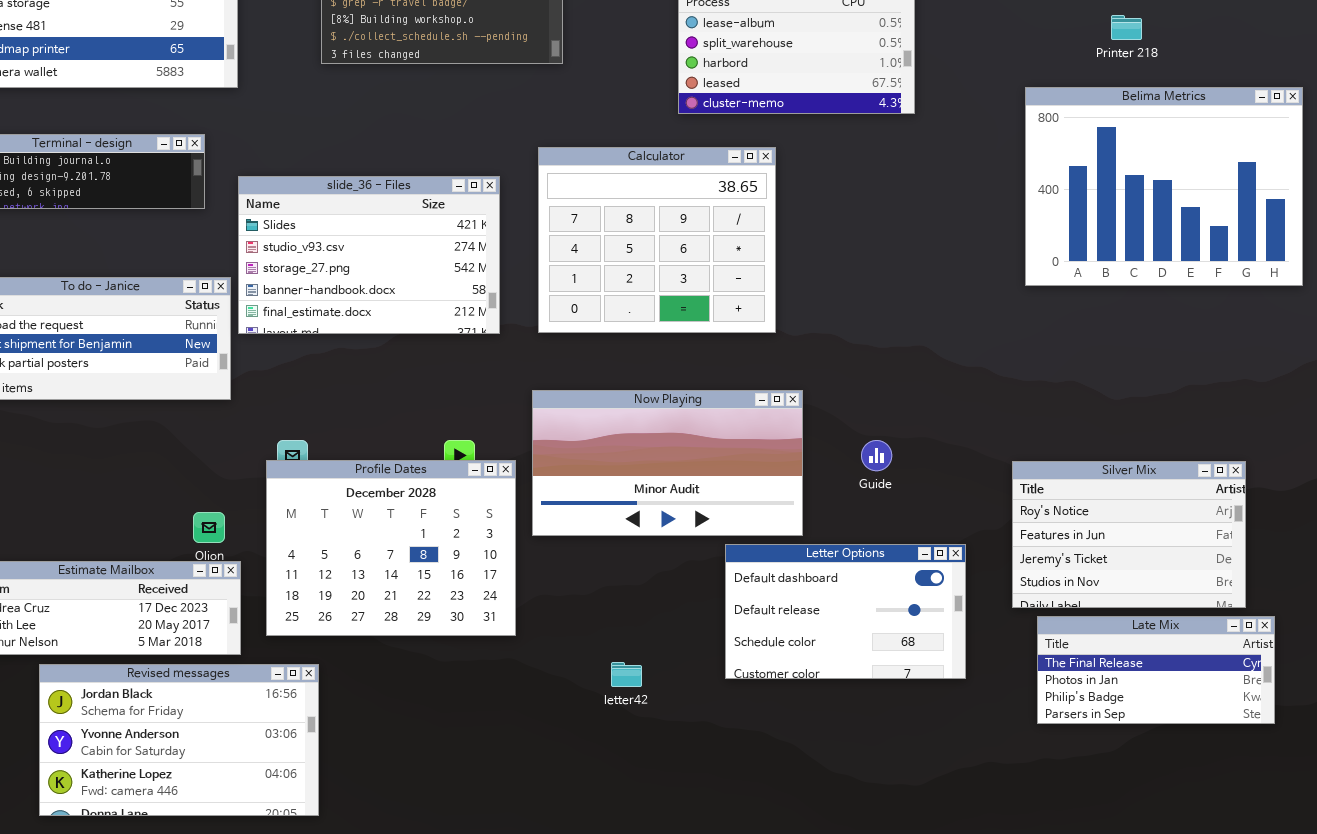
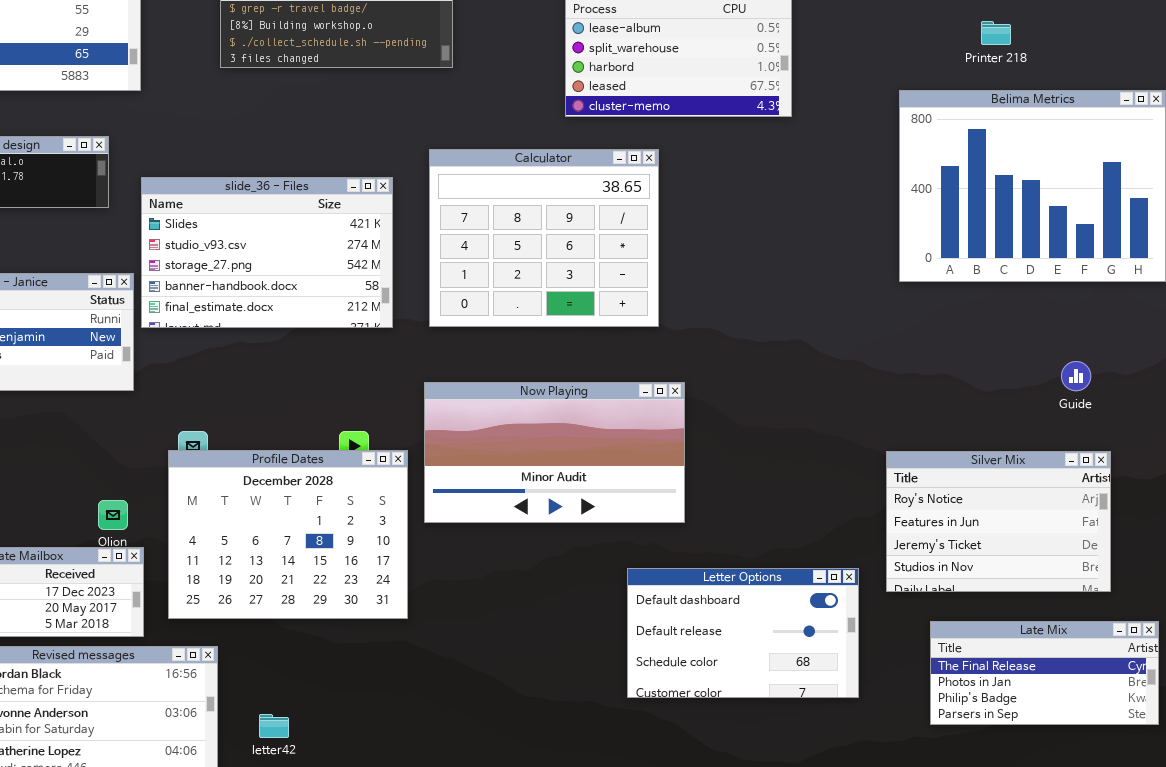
Guide: [861,440,892,471] -> [1061,361,1091,391], moved
Letter Options: [725,544,966,679] -> [627,568,859,698], moved
Late Mix: [1037,616,1275,724] -> [930,621,1159,725], moved
letter42: [611,662,642,687] -> [259,714,289,738], moved

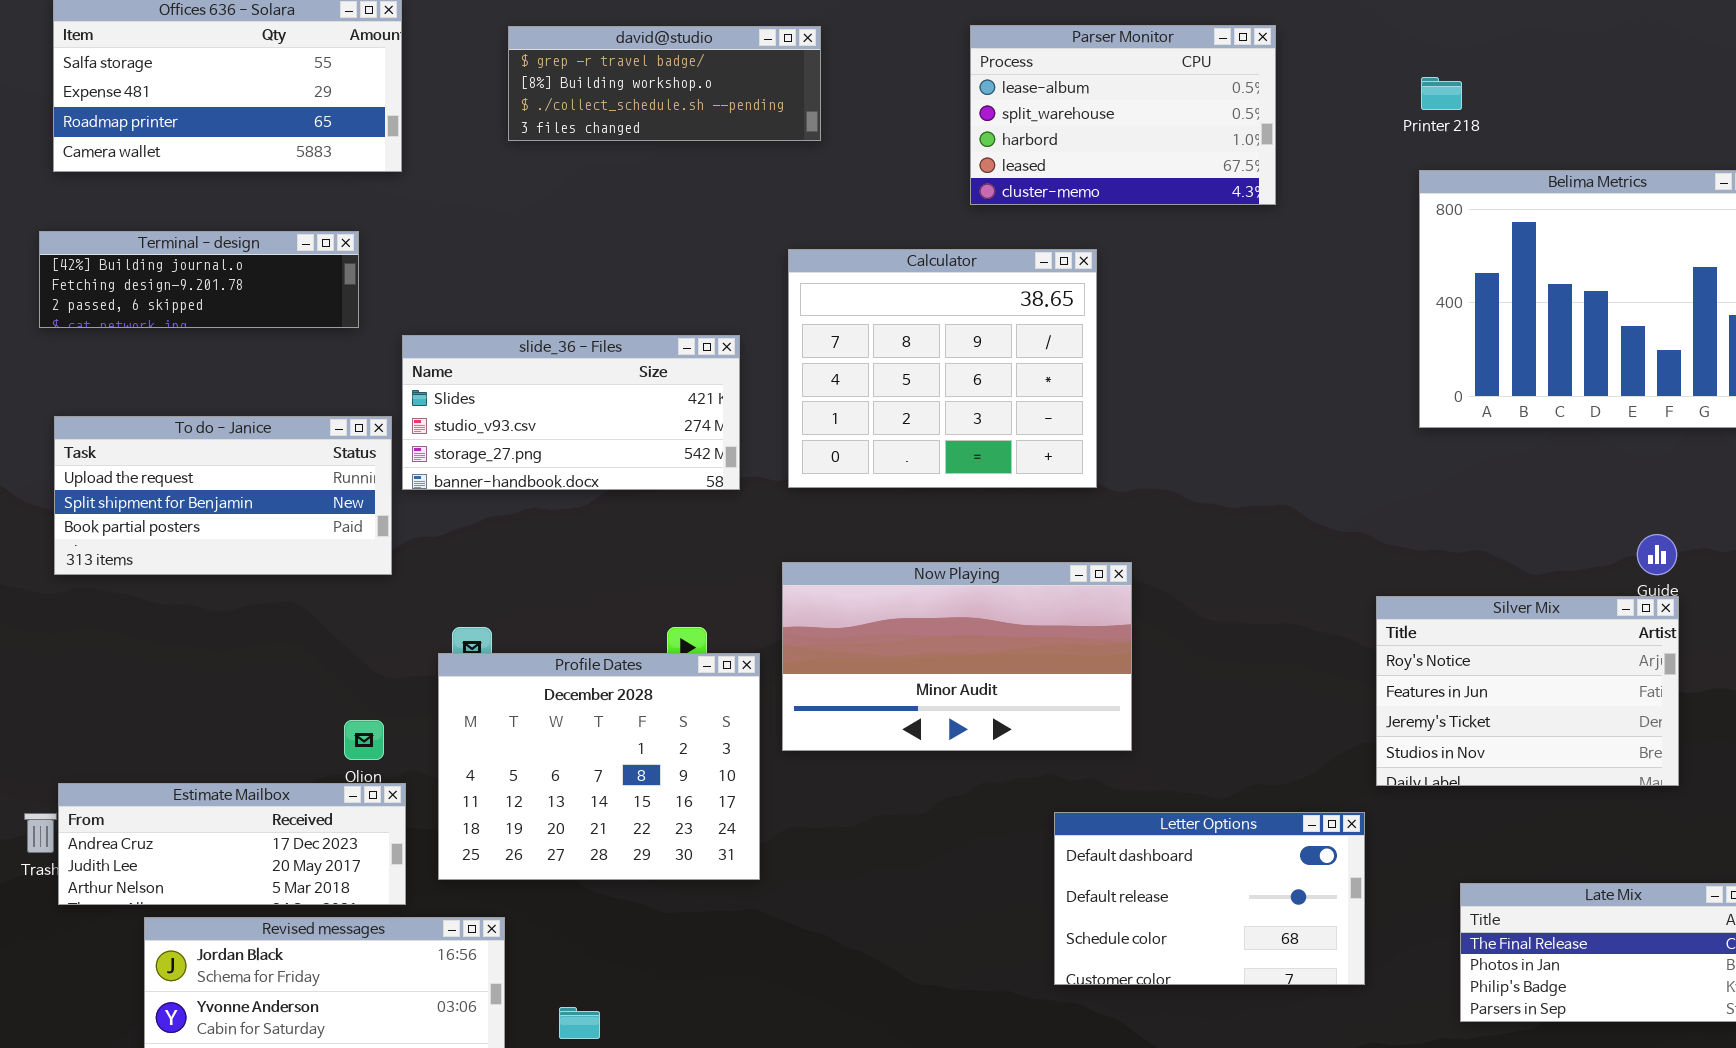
Printer 218: [981,21,1011,45] -> [1421,77,1462,110], moved
slide_36 - Files: [141,177,393,328] -> [402,335,740,490], resized
Silver Mix: [886,451,1111,592] -> [1376,596,1679,786], moved

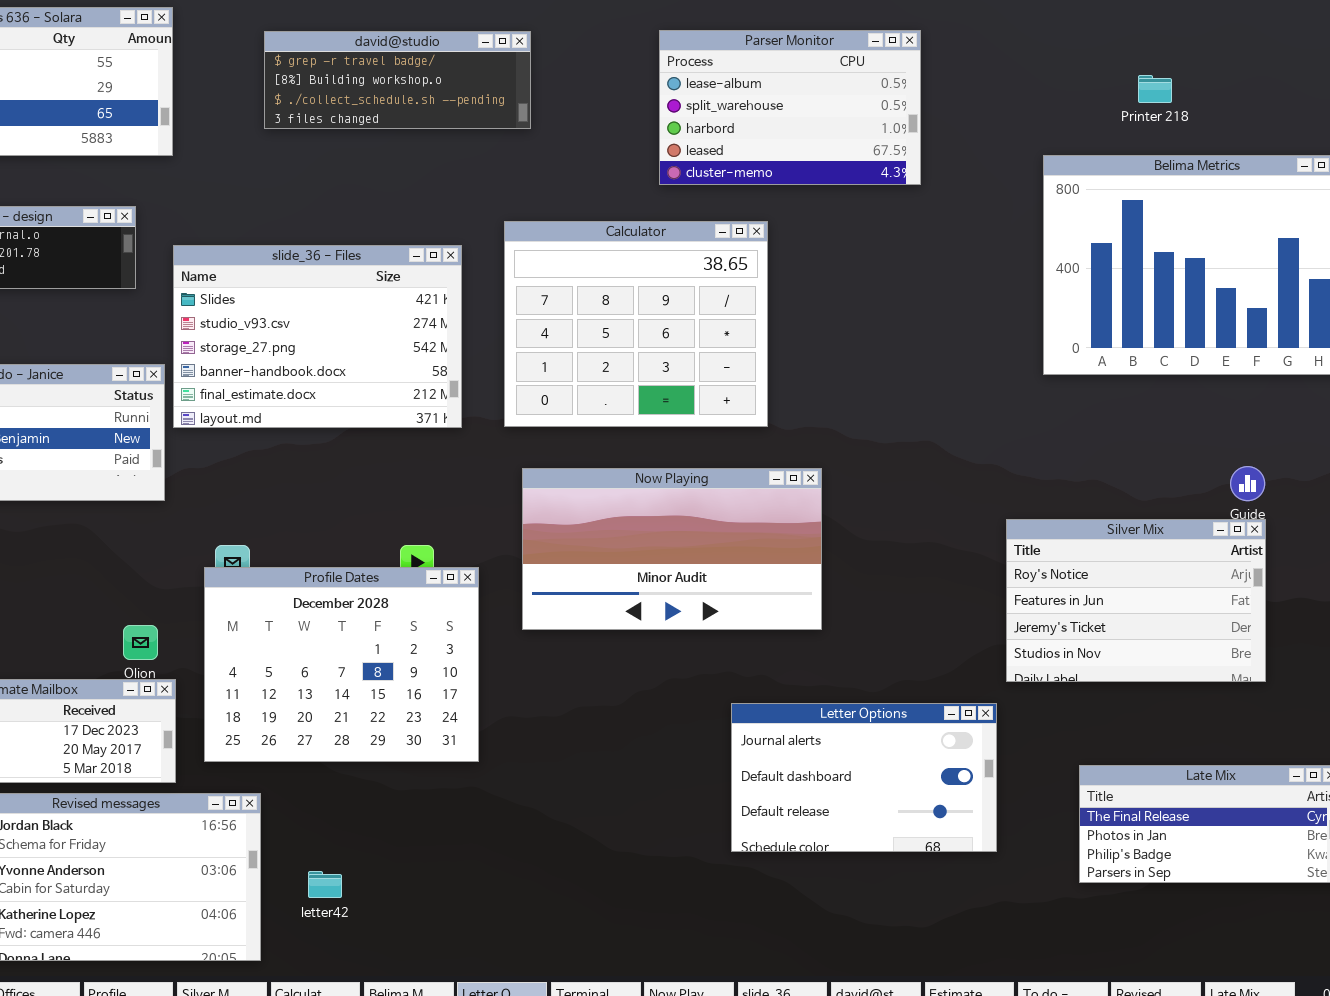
Printer 218: [1421,77,1462,110] -> [1138,75,1172,103], moved
slide_36 - Files: [402,335,740,490] -> [173,245,462,428], resized
Now Playing: [782,562,1132,751] -> [522,468,822,630], moved
Letter Options: [1054,812,1365,985] -> [731,703,997,852], scrolled up 1 row

